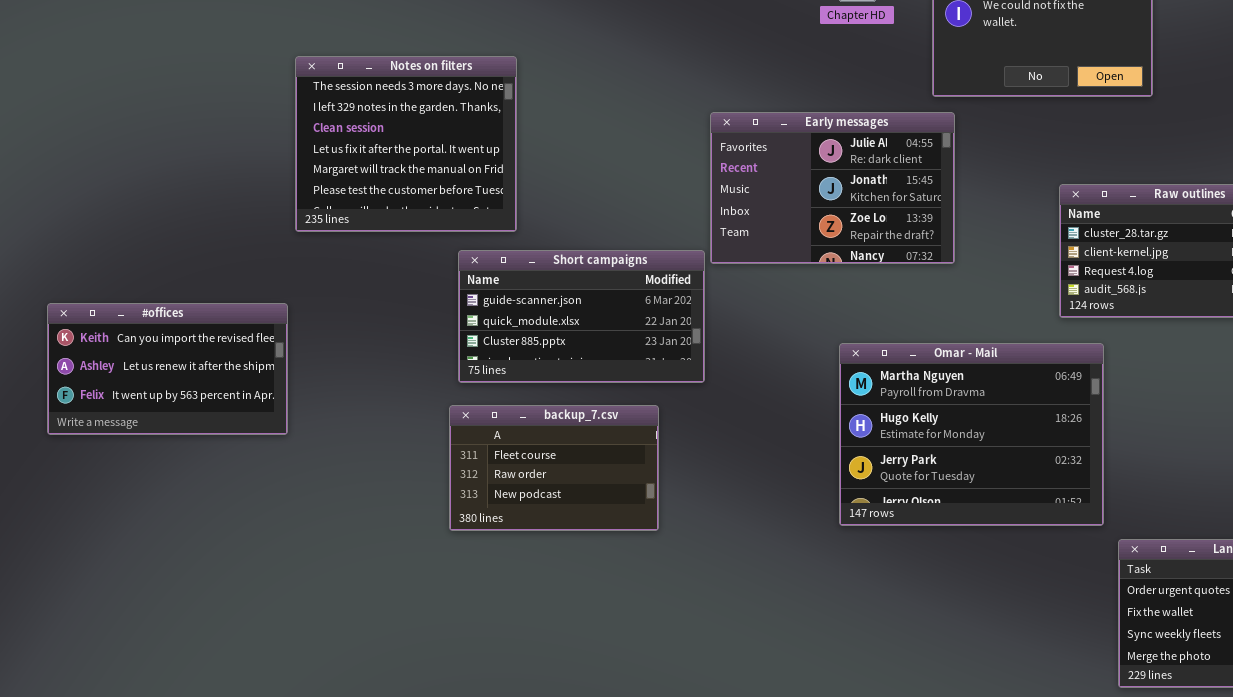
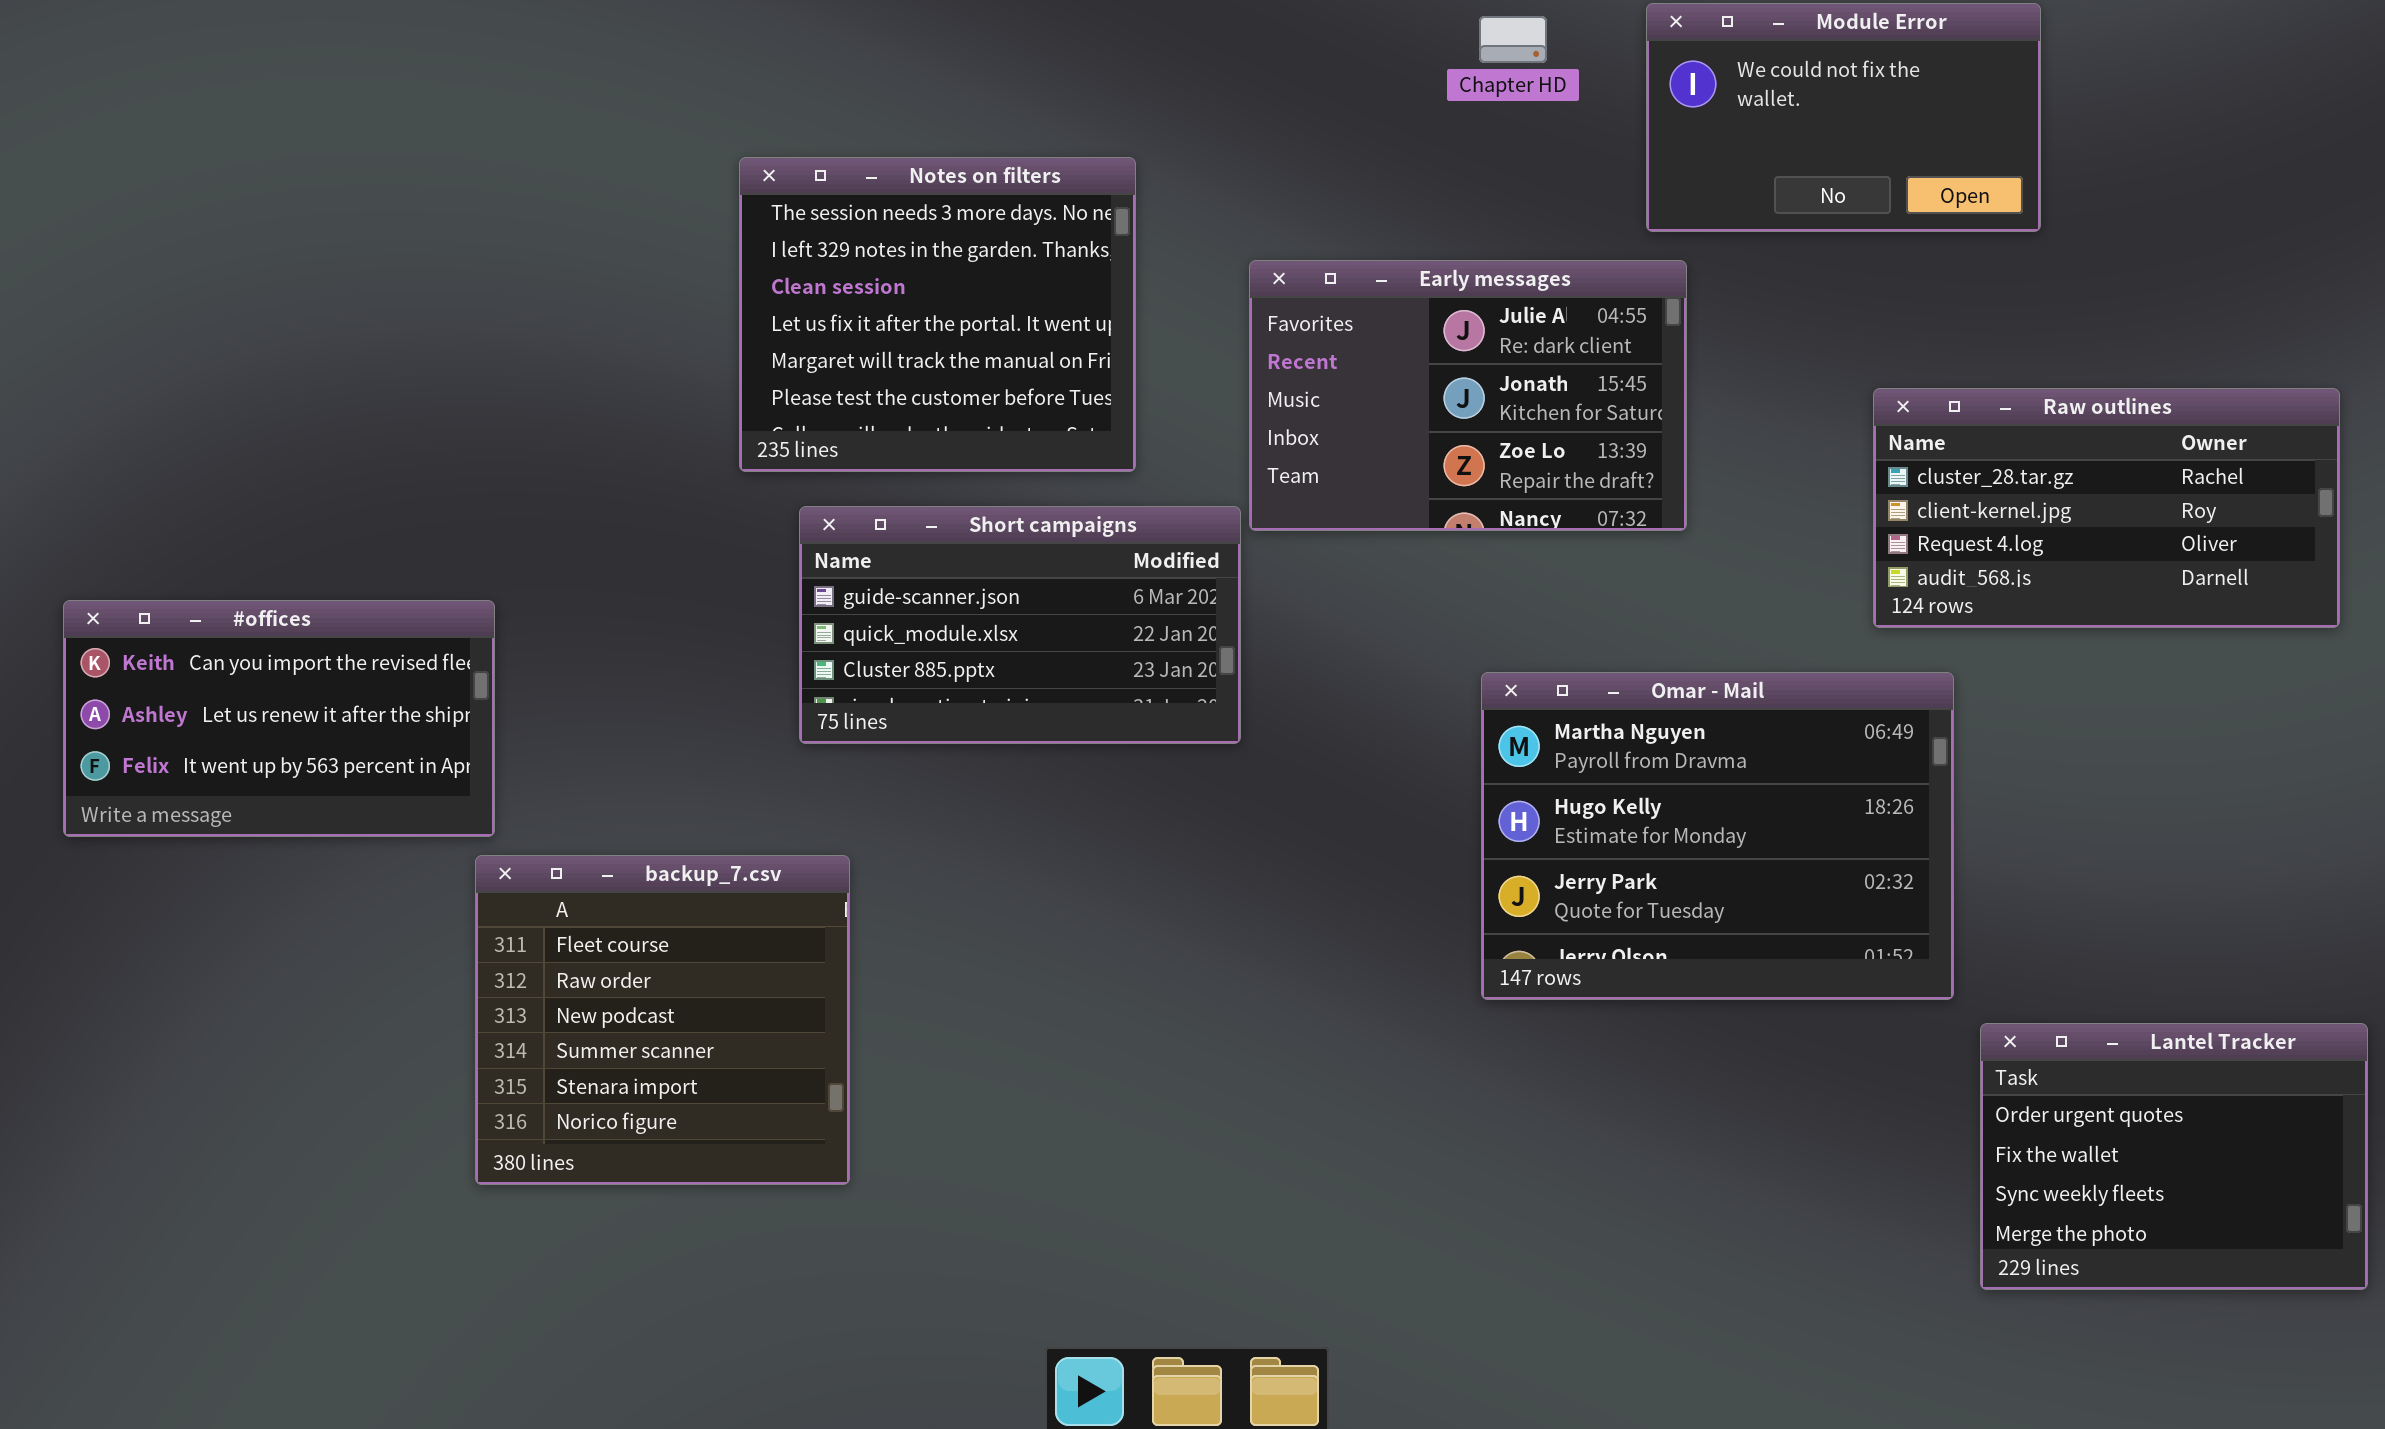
Notes on filters: [295,56,517,232] -> [739,157,1136,472], moved
backup_7.csv: [449,405,659,531] -> [475,855,850,1185], moved, resized

